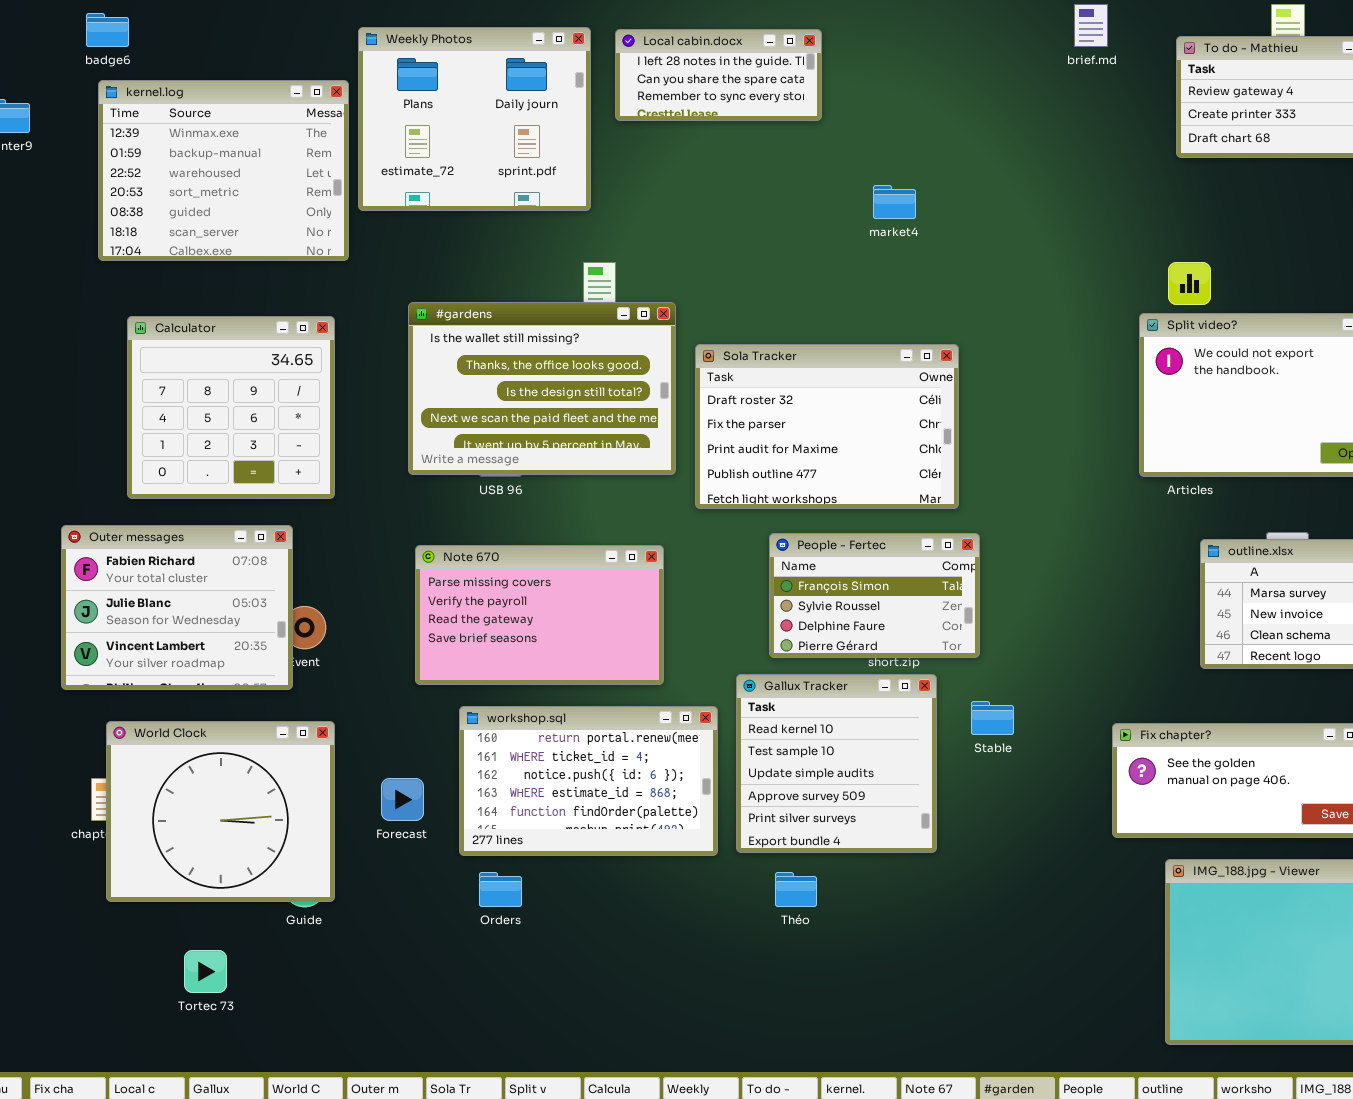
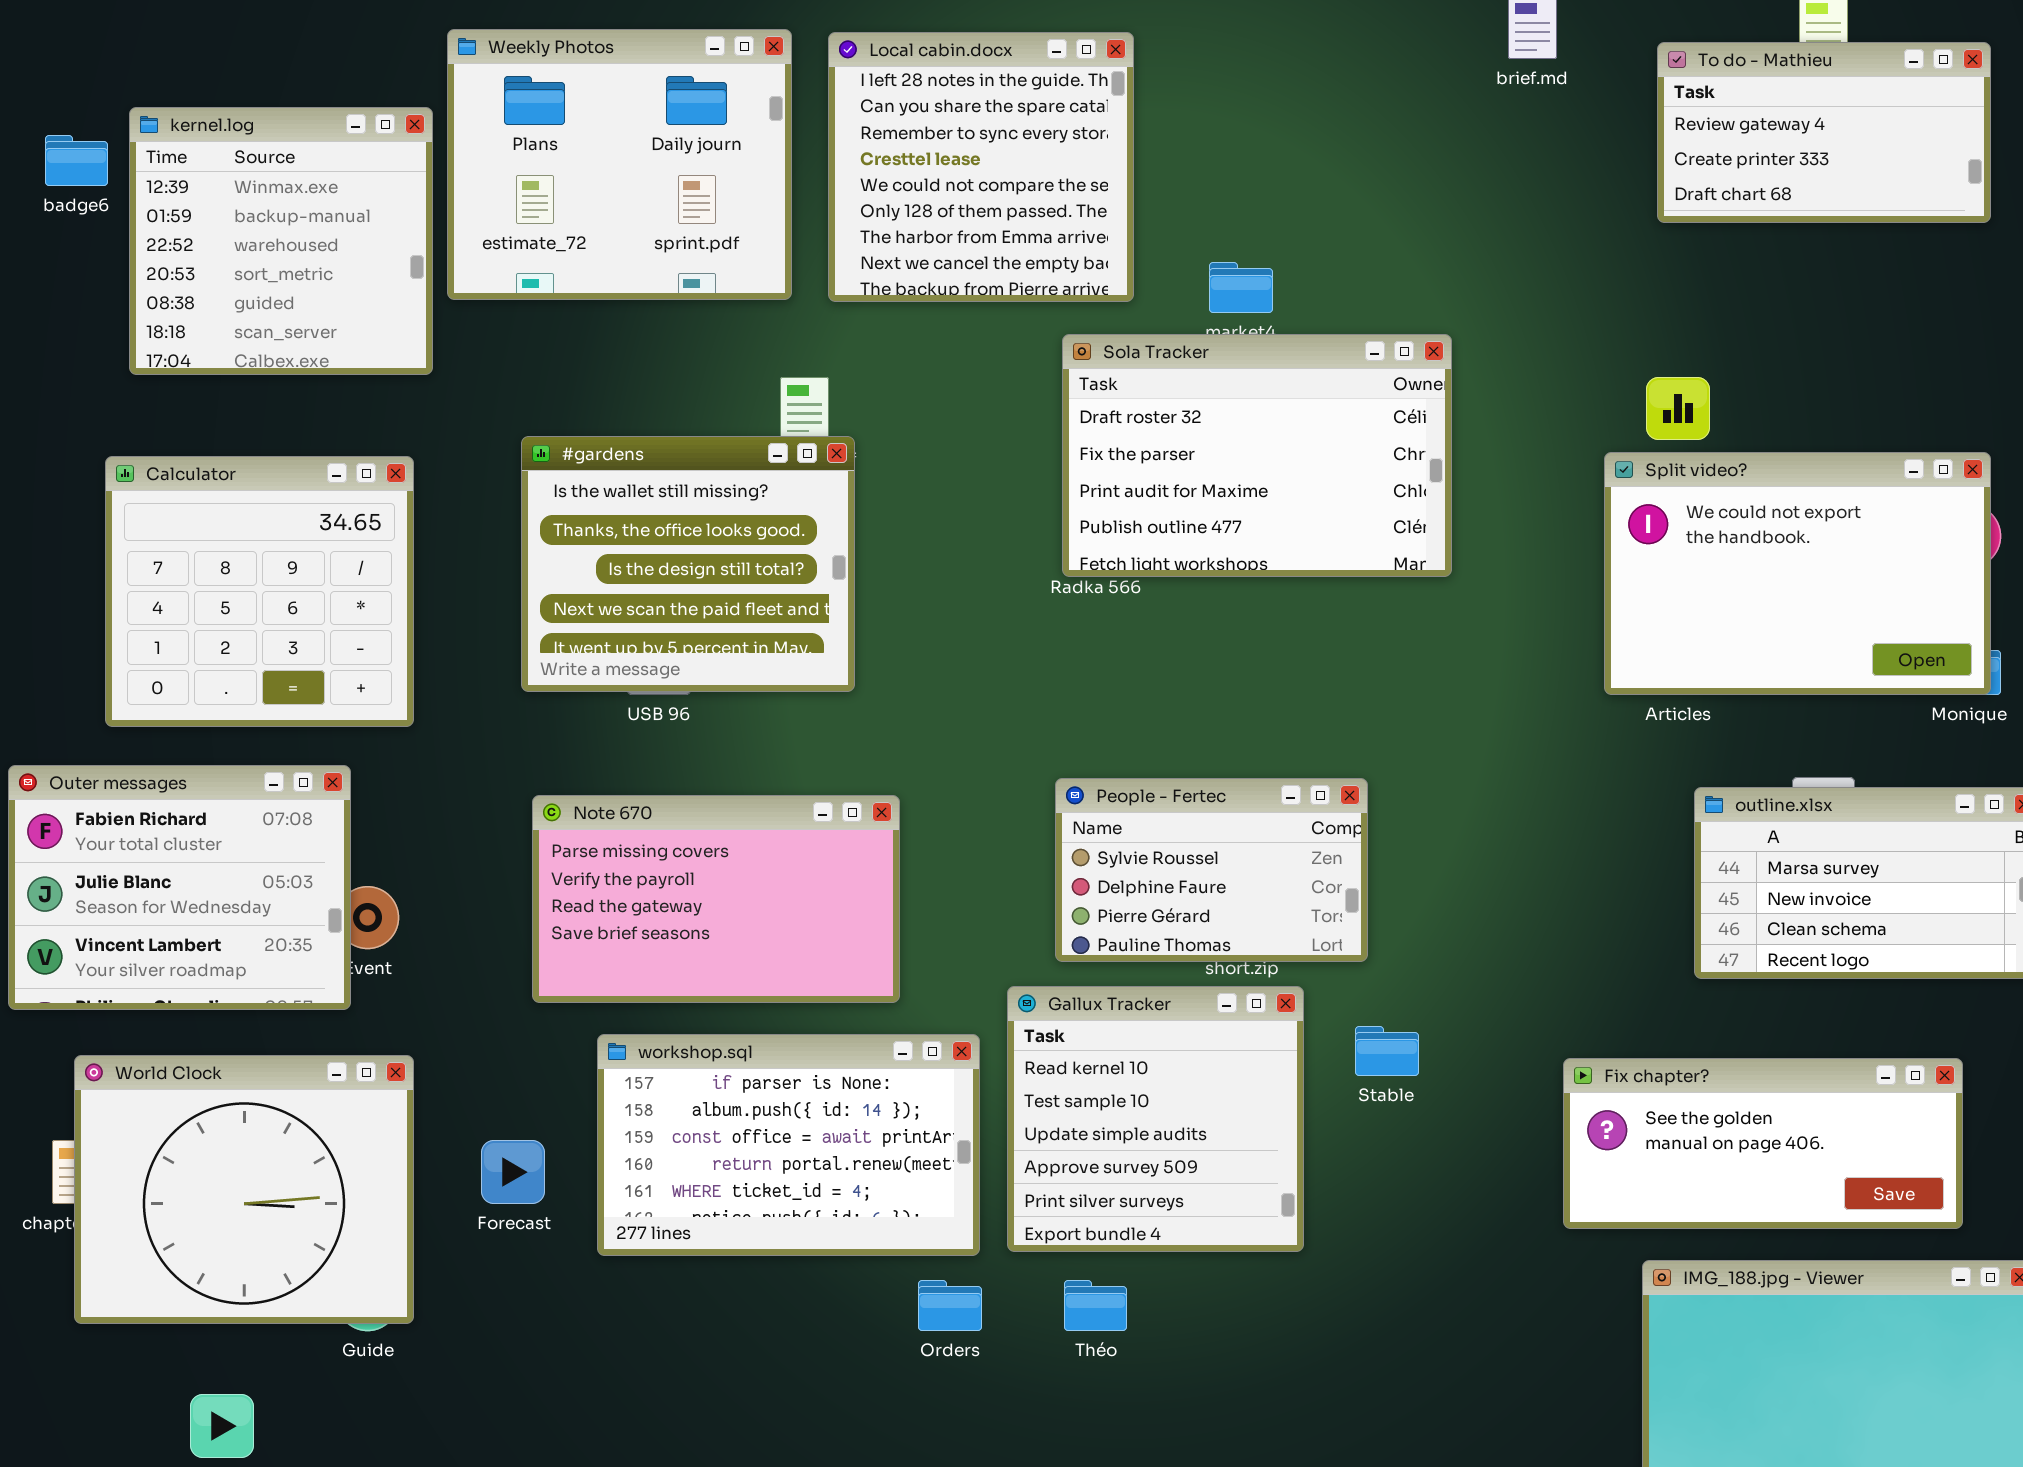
badge6: [86,13,129,47] -> [45,135,108,186], moved
Local cabin.docx: [615,29,822,121] -> [828,32,1134,302], resized
kernel.log: [98,80,349,261] -> [129,107,433,375], resized
#gardens: [408,302,676,475] -> [521,436,855,692], resized
Sola Tracker: [695,344,959,509] -> [1062,334,1452,577], moved
People - Fertec: [769,533,980,658] -> [1055,778,1368,962], scrolled down 1 row
workshop.sql: [459,706,718,856] -> [597,1034,980,1256], scrolled up 3 rows
Orders: [479,872,522,907] -> [918,1280,982,1331], moved

